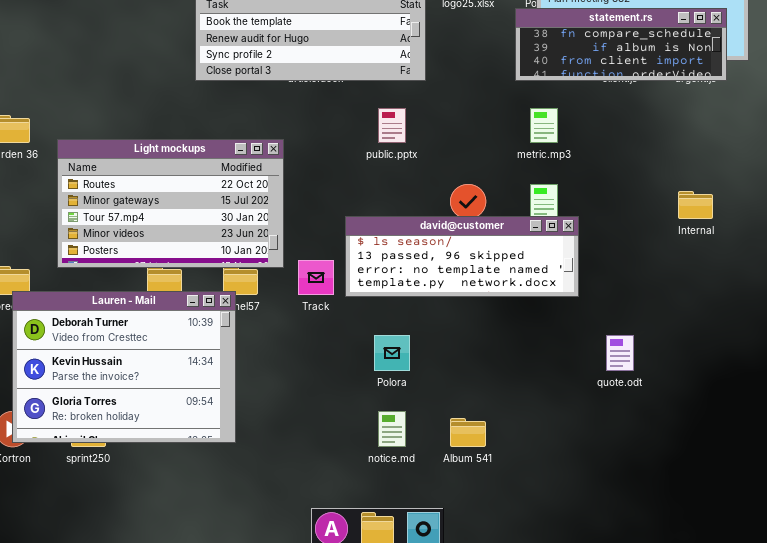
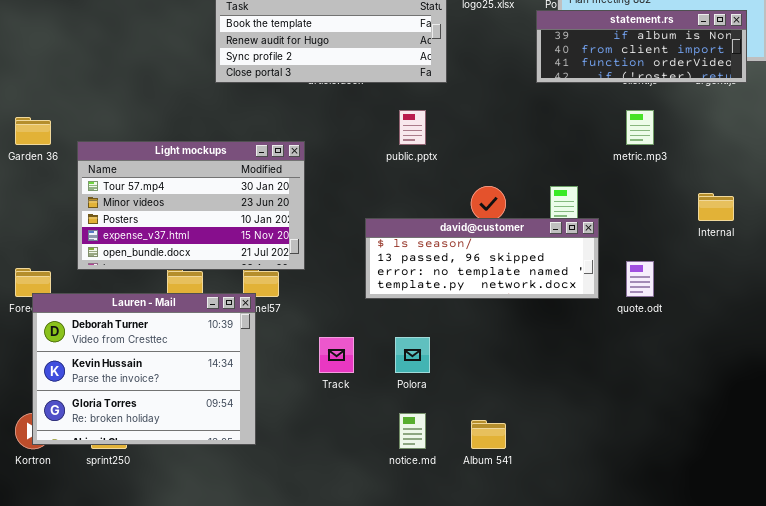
statement.rs: [515,8,727,81] -> [536,10,747,83], scrolled down 1 row
metric.mp3: [530,108,558,143] -> [626,110,654,145], moved
Light mockups: [57,139,284,268] -> [77,141,305,270], scrolled down 2 rows
Track: [298,260,334,295] -> [319,337,354,373], moved
quote.odt: [606,335,634,371] -> [626,261,654,297], moved

